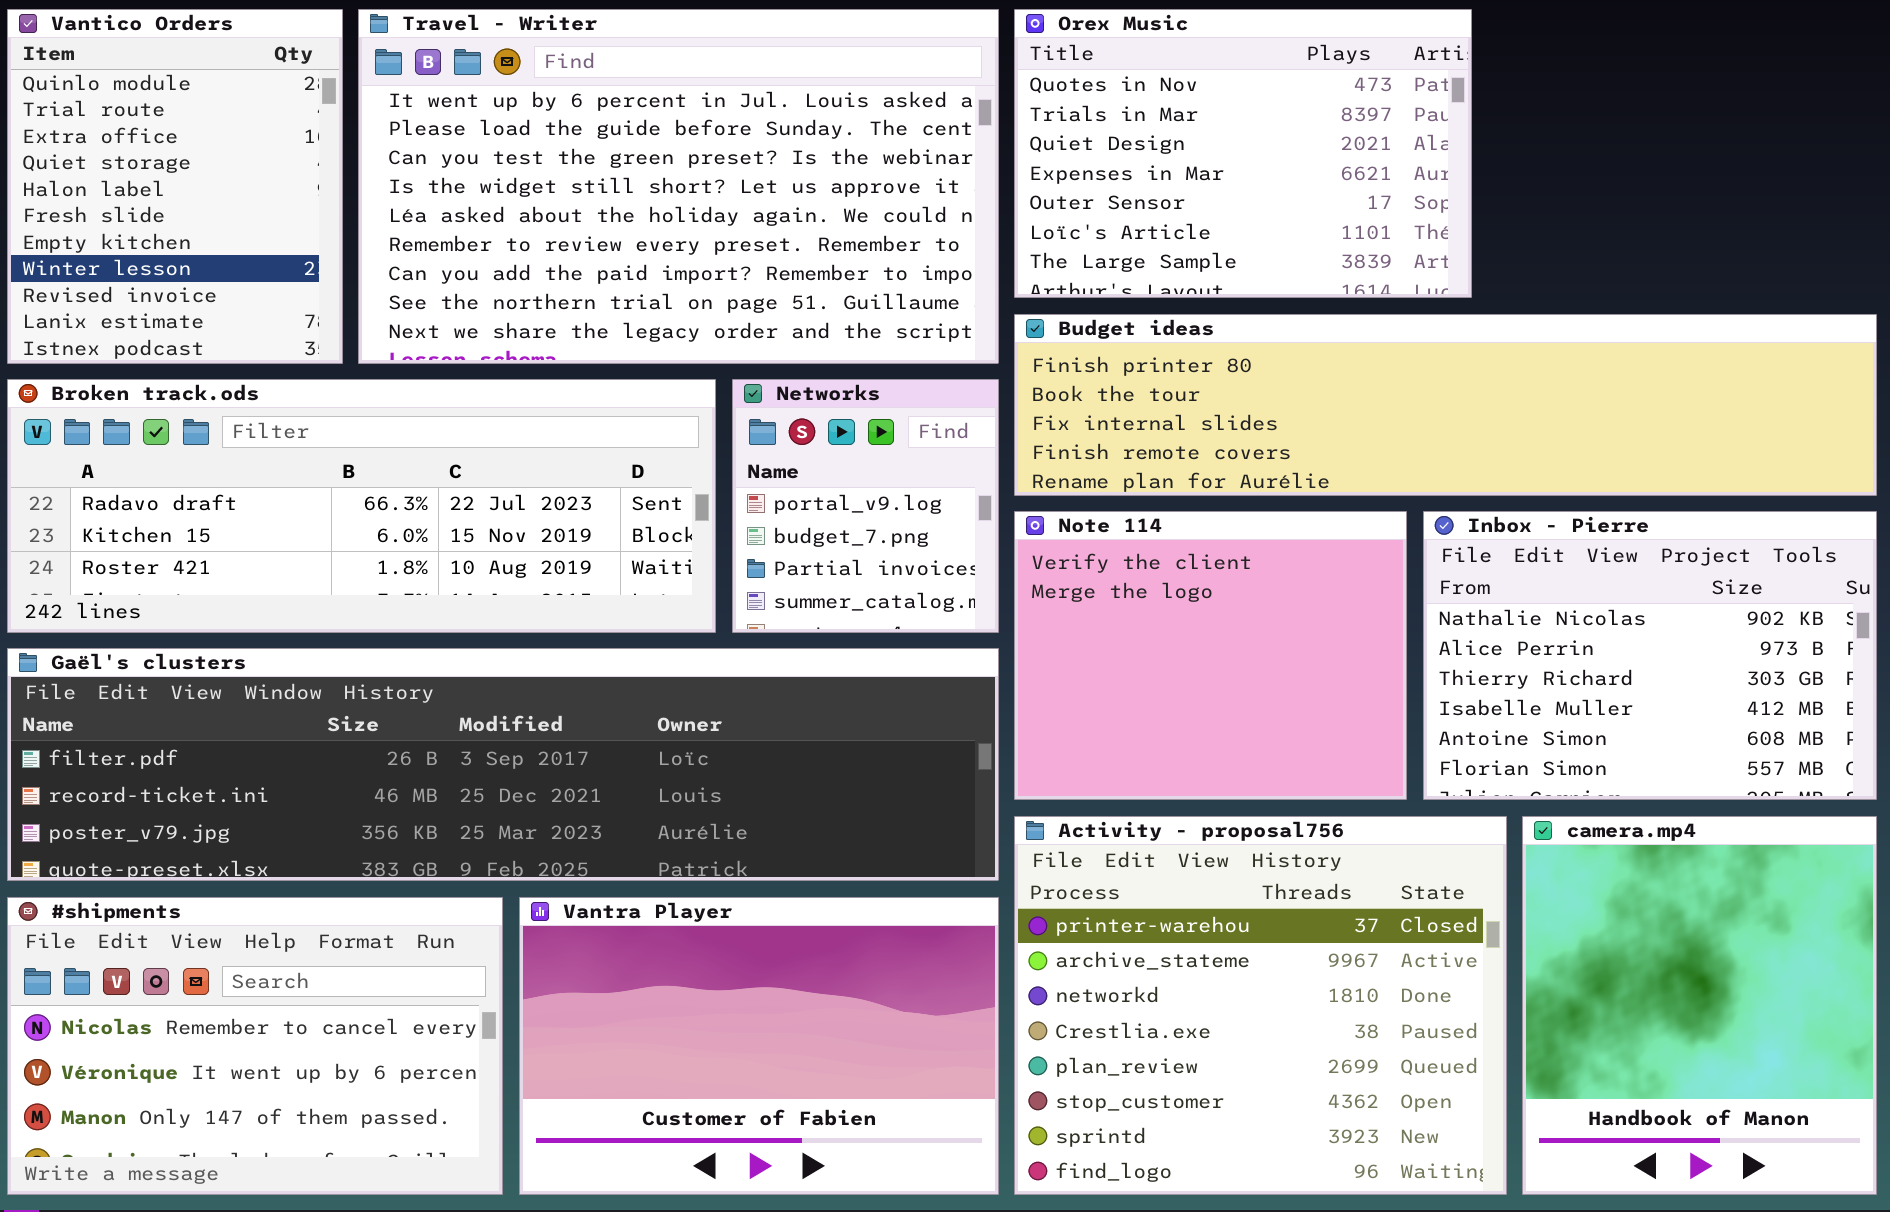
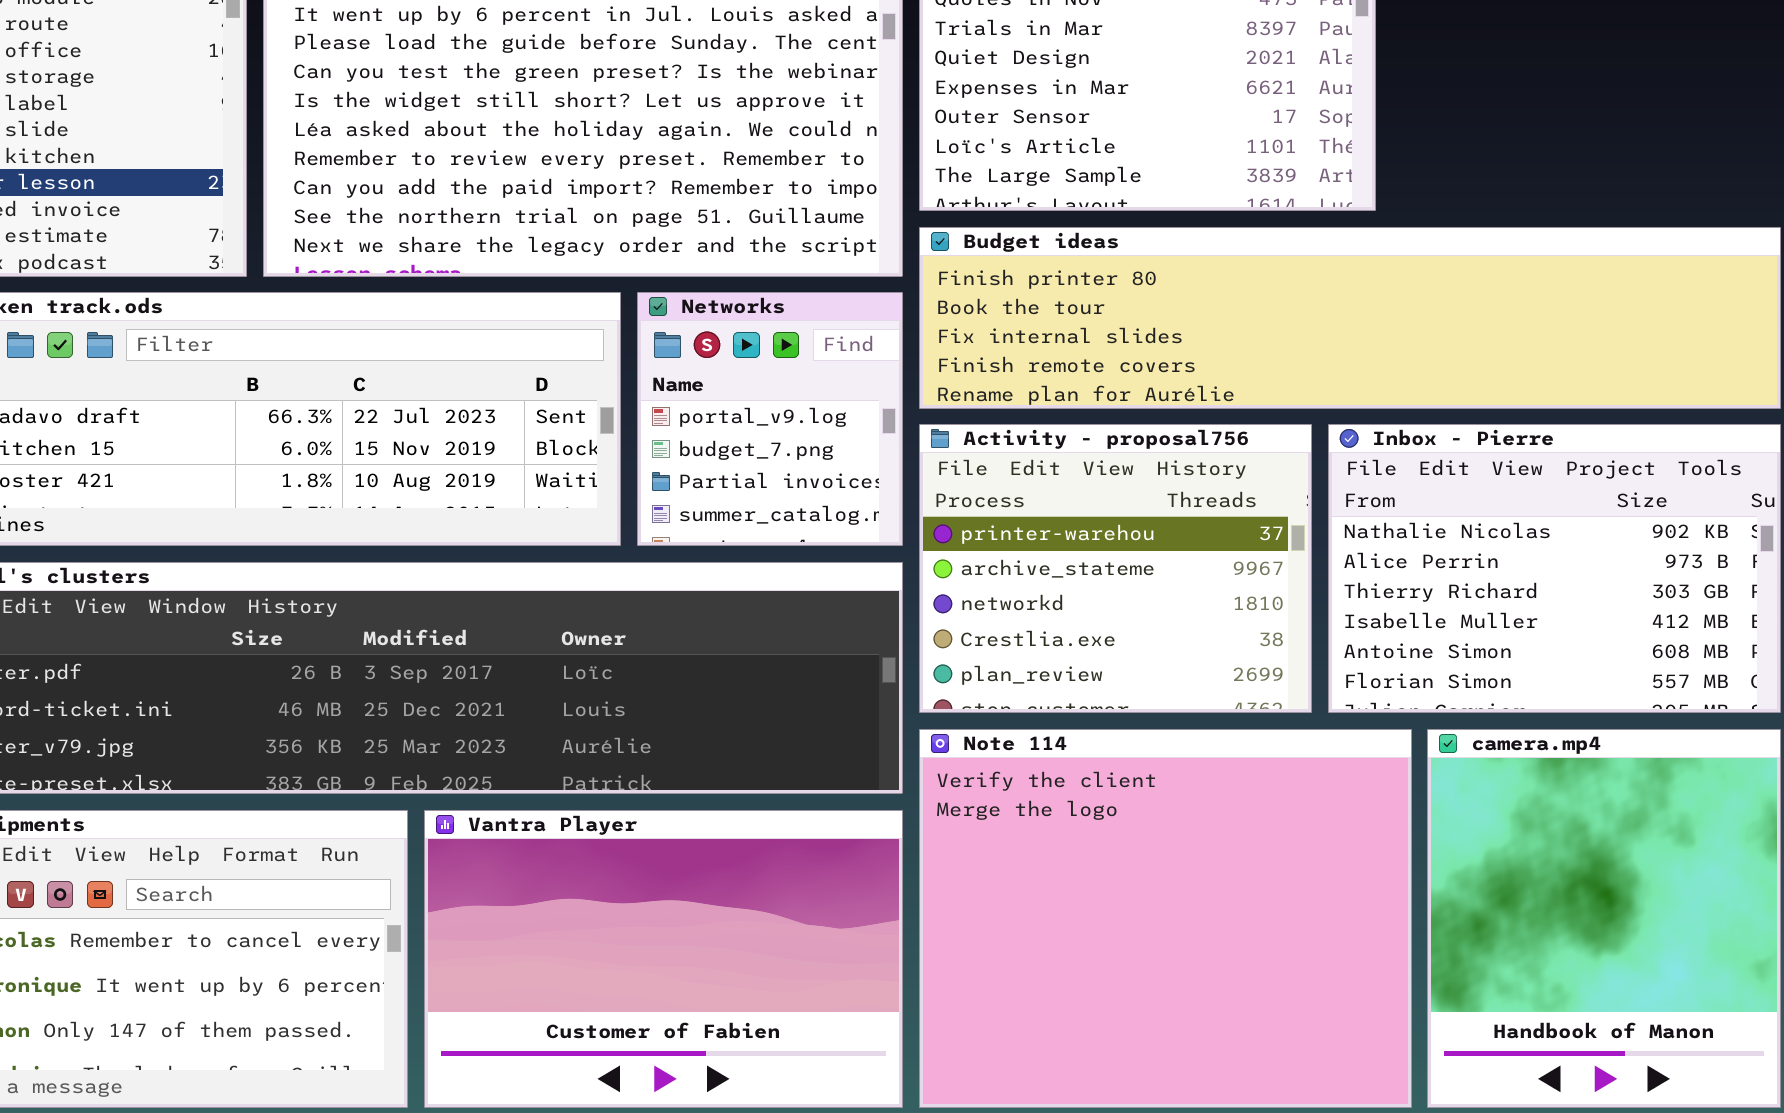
Note 114: [1014,511,1407,800] -> [919,729,1412,1108], moved, resized
Activity - proposal756: [1014,816,1507,1195] -> [919,424,1312,713], moved, resized

